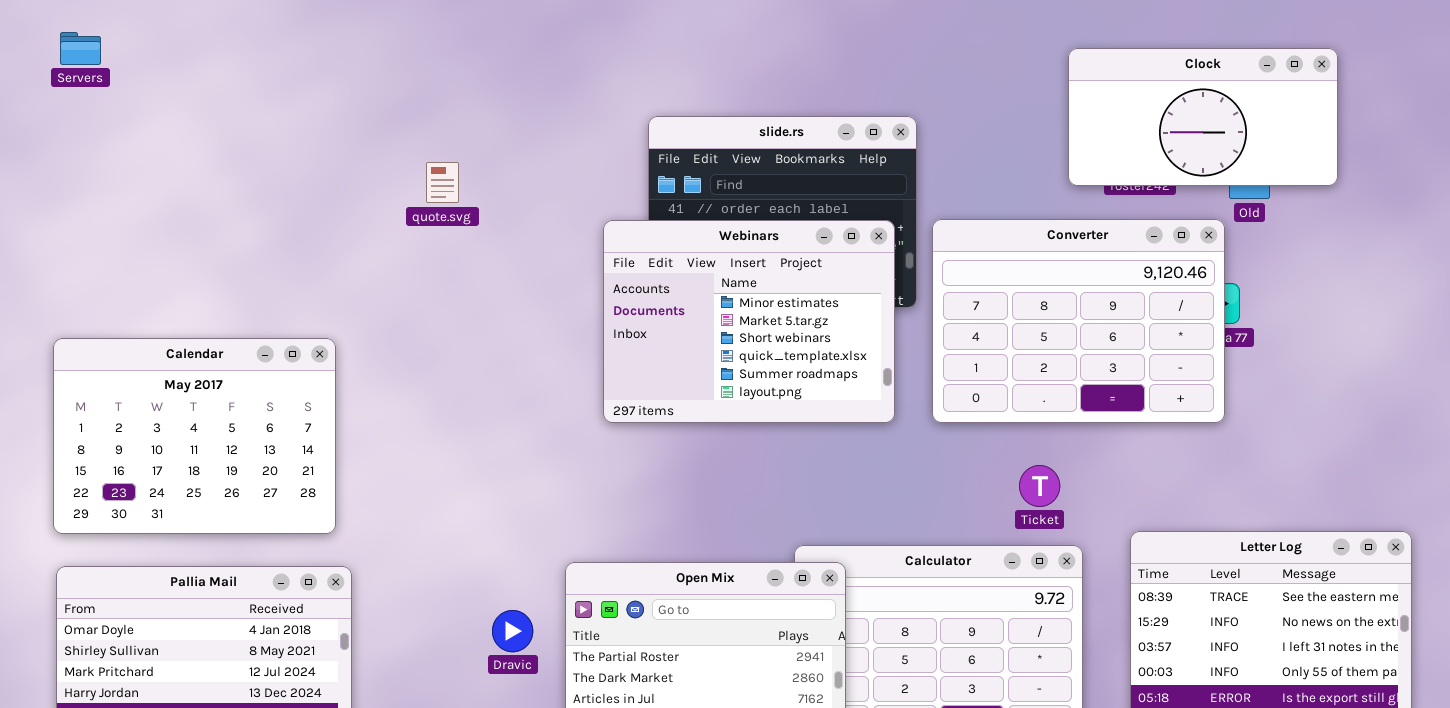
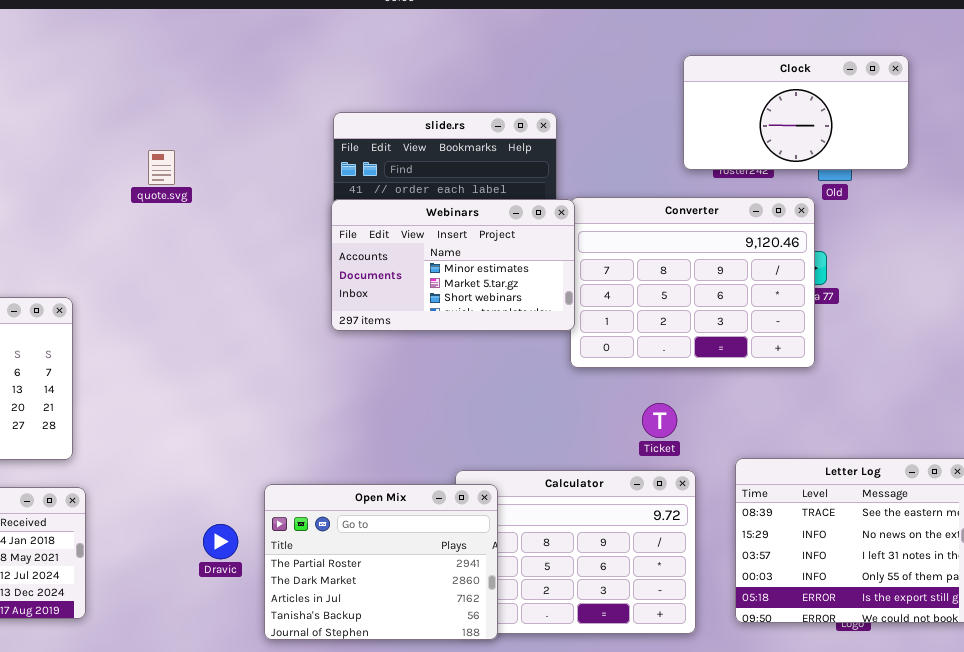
Webinars: [603,220,895,423] -> [331,199,575,331], moved, resized

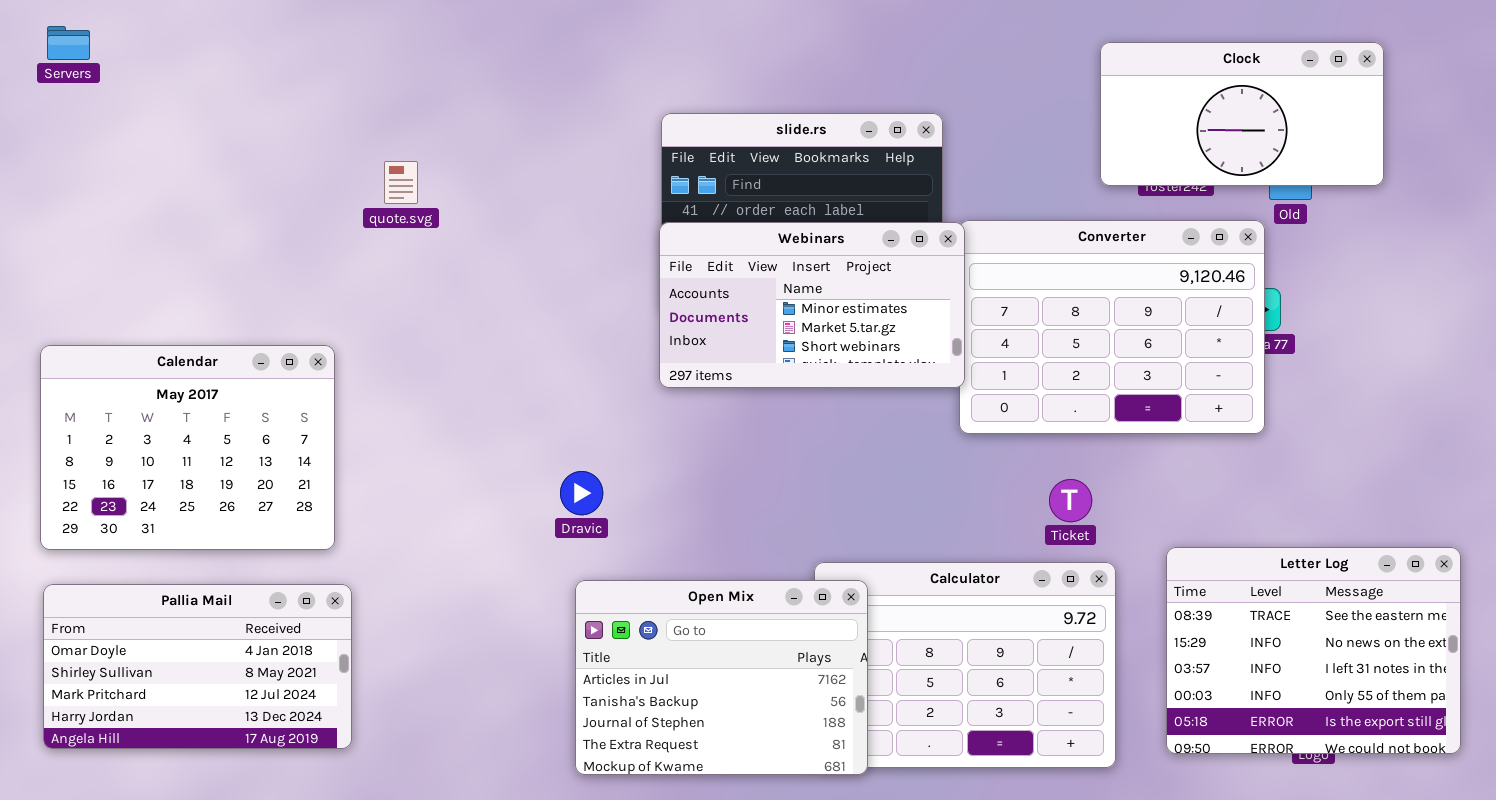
quote.svg: [148,150,175,185] -> [384,161,418,204], moved
Open Mix: [264,484,498,640] -> [575,580,868,775], scrolled down 2 rows
Dravic: [203,524,238,559] -> [560,471,603,515], moved

